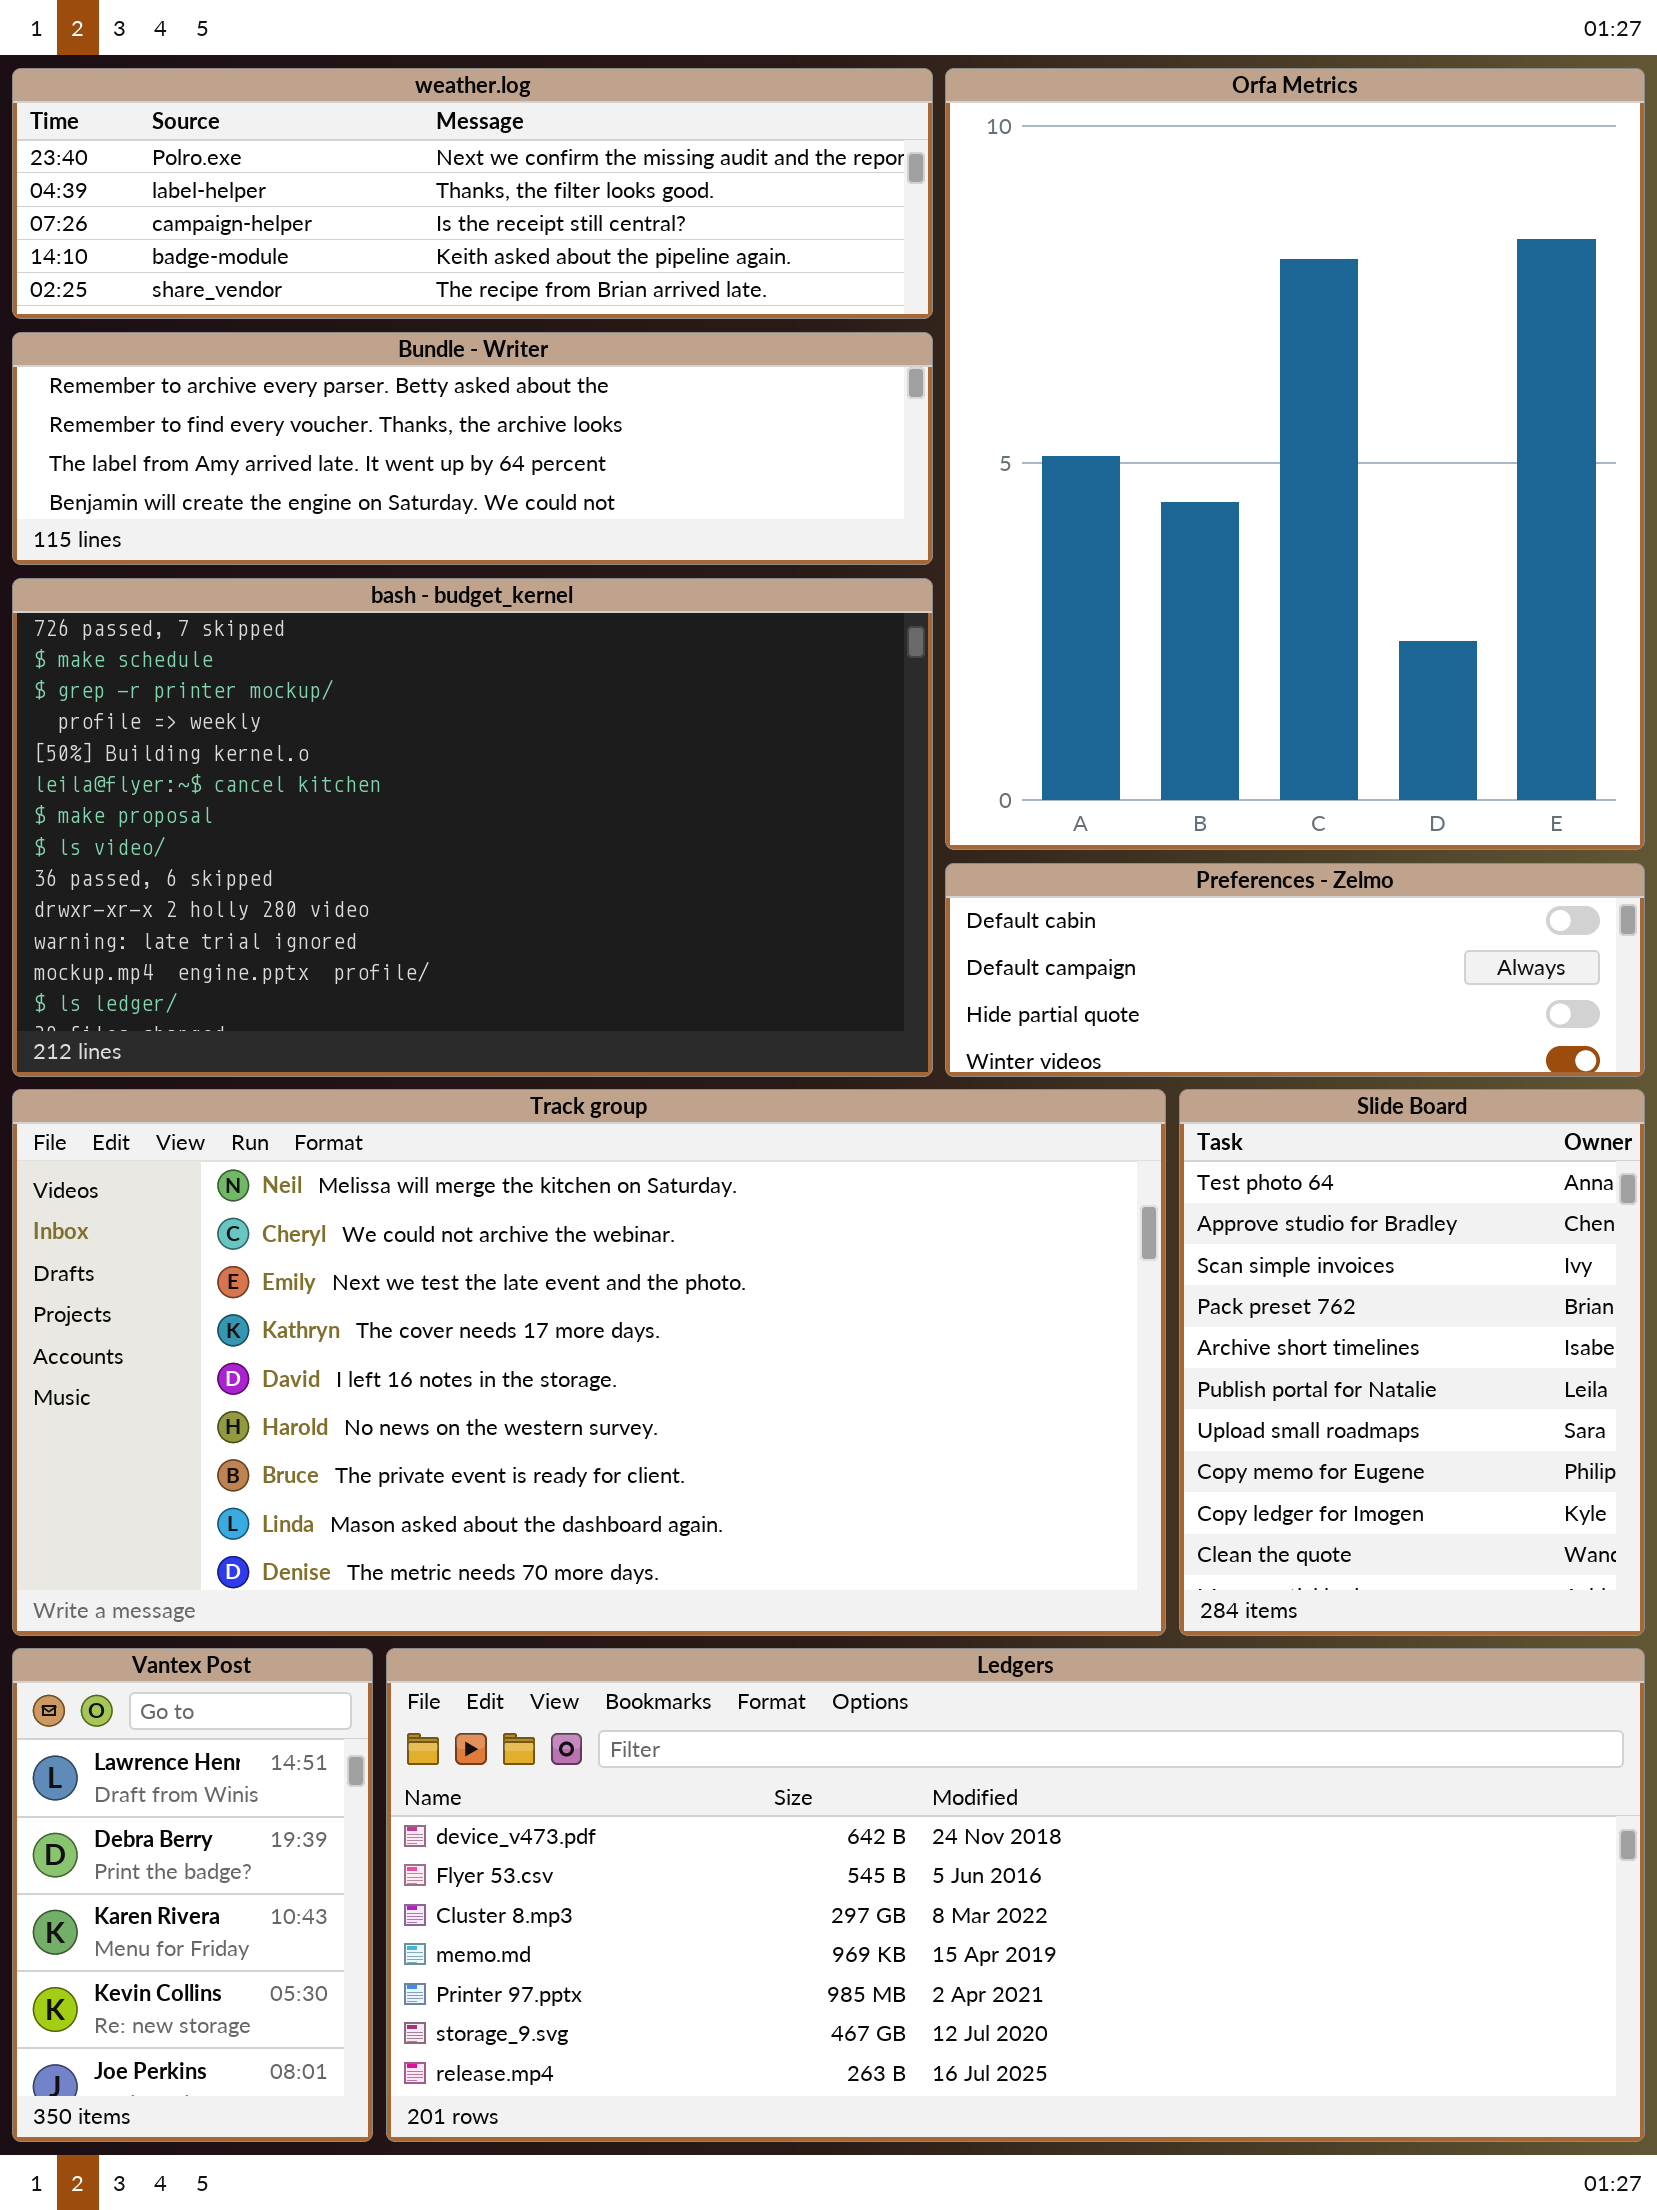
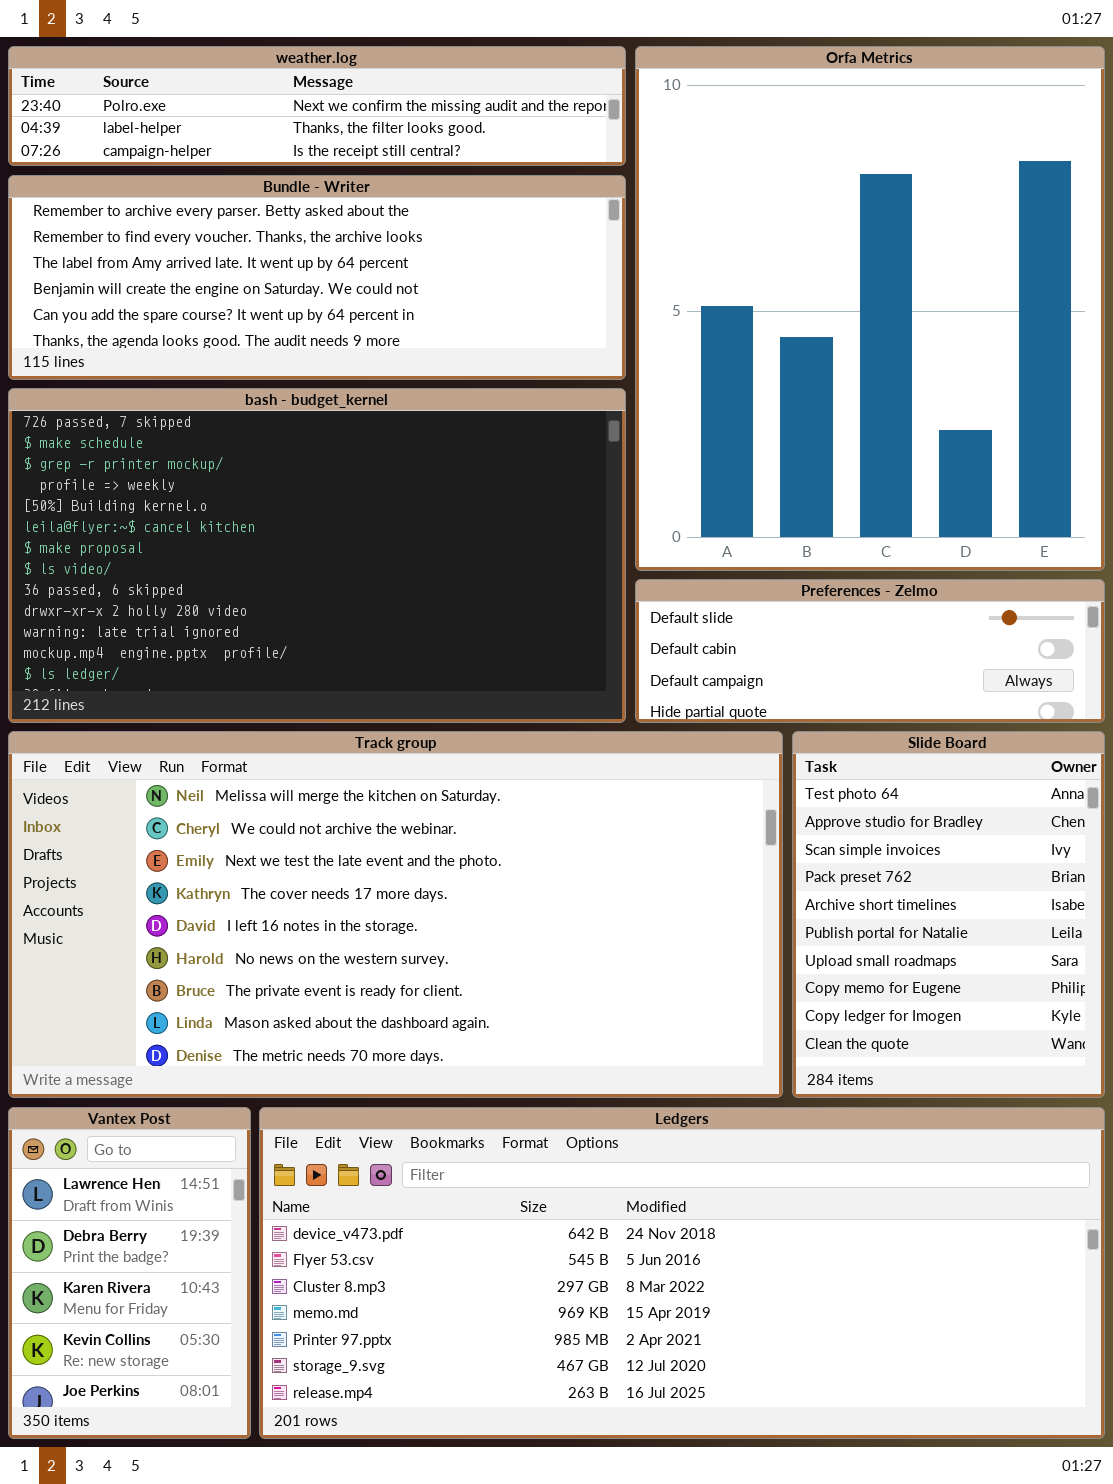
weather.log: [12,68,933,319] -> [8,46,626,166], resized
Bundle - Writer: [12,332,933,565] -> [8,175,626,380], resized
Preferences - Zelmo: [945,863,1645,1077] -> [635,579,1105,723], scrolled up 1 row

